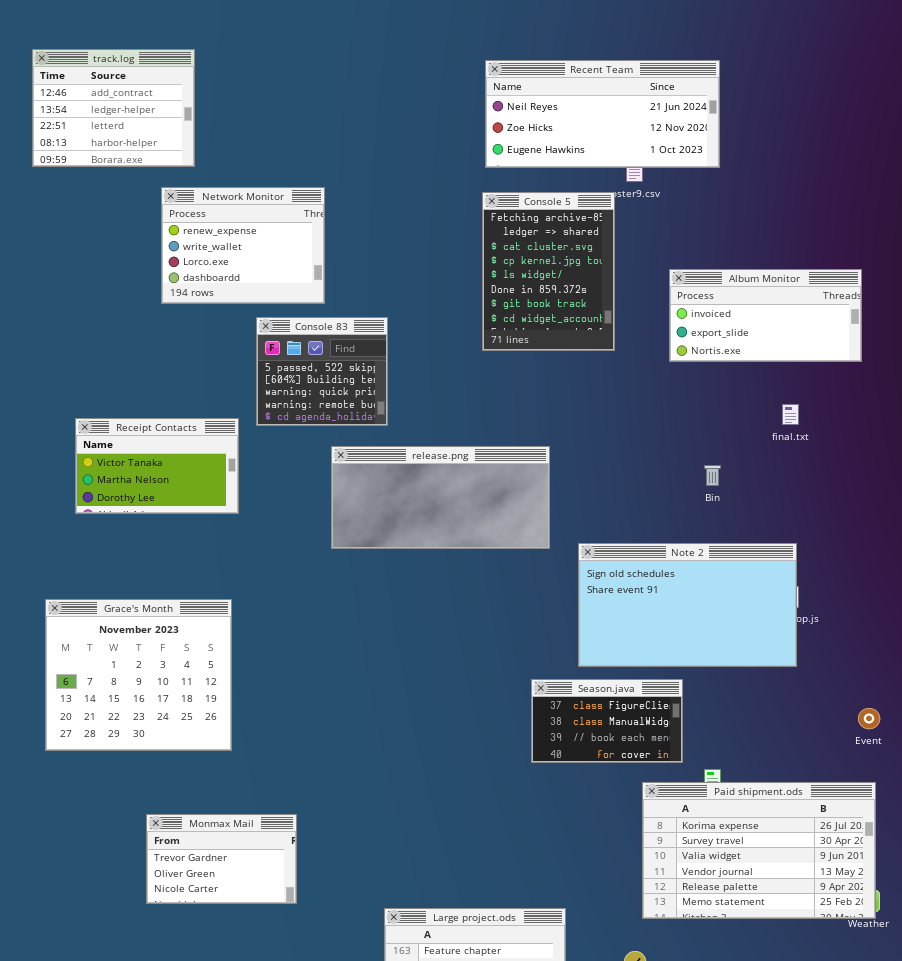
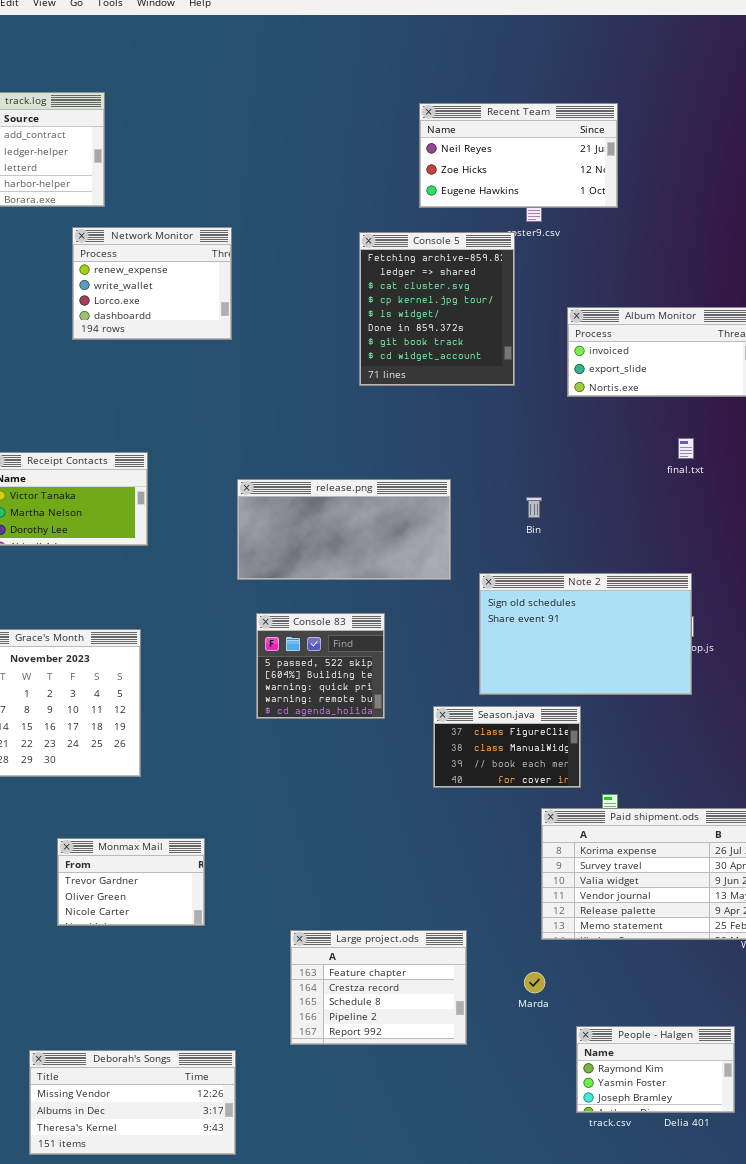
Recent Team: [485,60,720,168] -> [419,103,618,208], resized
Console 5: [482,192,615,351] -> [359,232,515,386], resized
Console 83: [256,317,388,426] -> [256,613,385,719], moved
Bin: [704,465,721,486] -> [526,497,542,518], moved

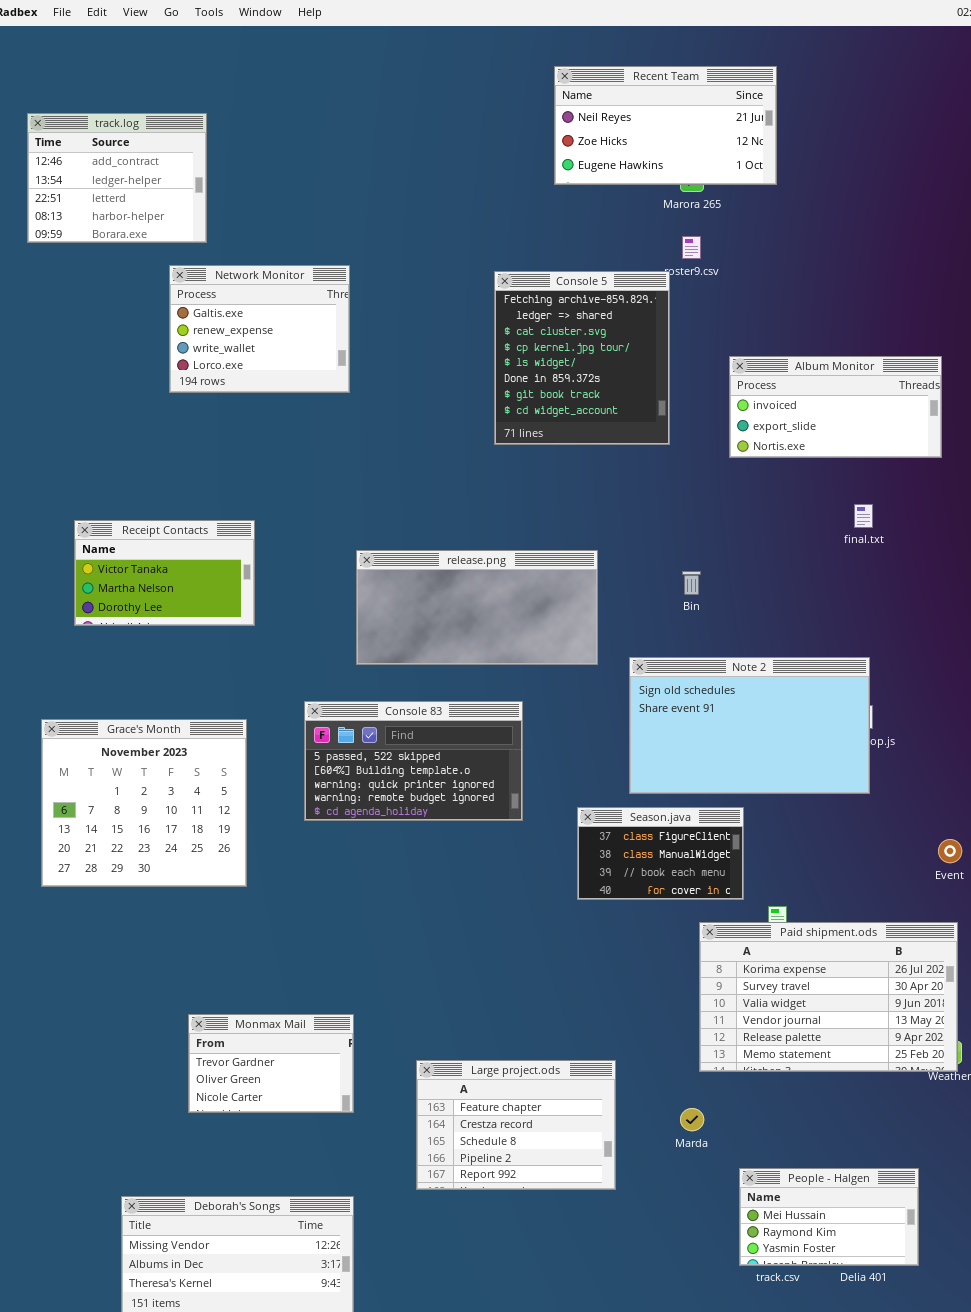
Recent Team: [419,103,618,208] -> [554,66,777,185], moved
Network Monitor: [72,227,232,340] -> [169,265,350,393], scrolled up 1 row
Console 83: [256,613,385,719] -> [304,701,523,821], resized
Monmax Mail: [57,838,205,926] -> [188,1014,354,1113], moved
People - Halgen: [576,1026,735,1113] -> [739,1168,919,1266], scrolled up 1 row

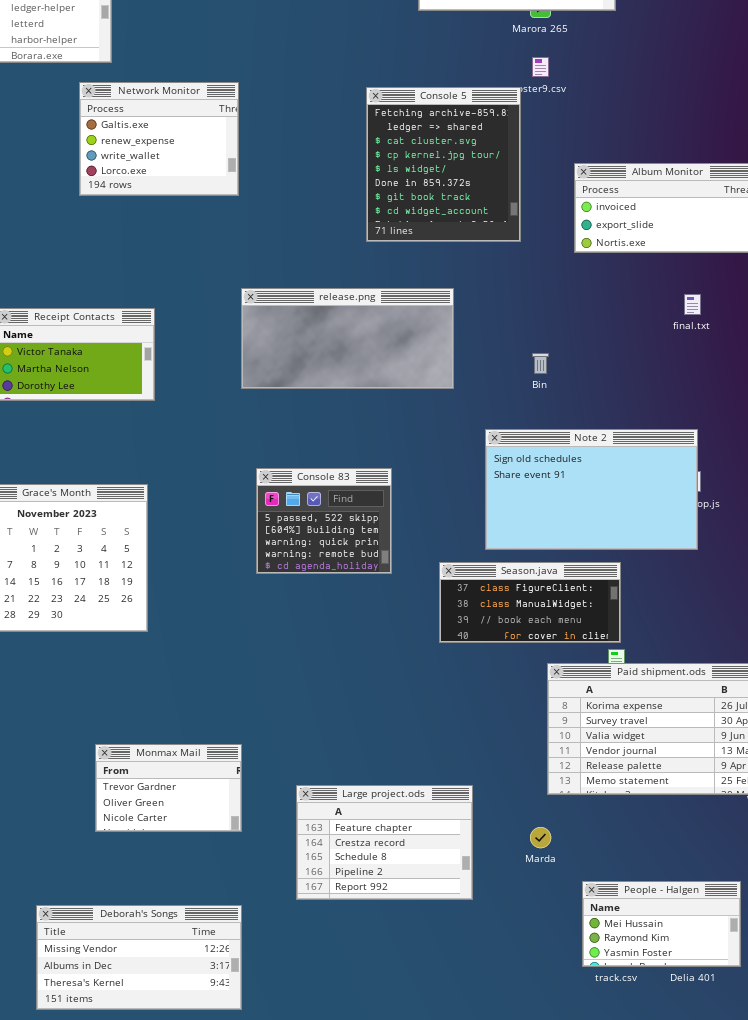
release.png: [356,550,598,665] -> [241,288,454,389], moved
Console 83: [304,701,523,821] -> [256,468,392,574], resized
Season.java: [577,807,744,900] -> [439,562,621,643], resized

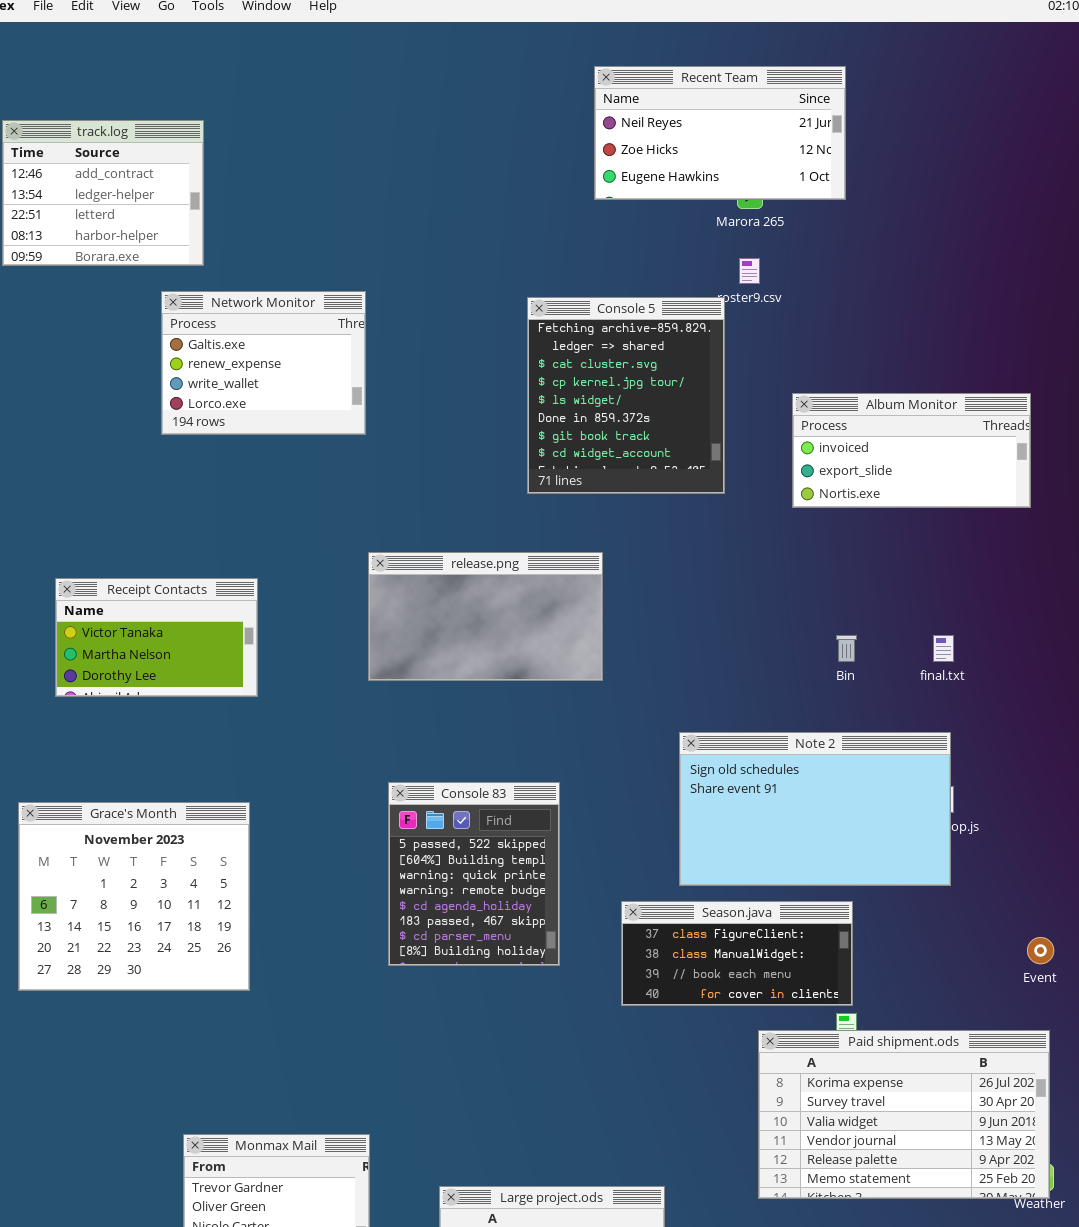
release.png: [241,288,454,389] -> [368,552,603,681], resized
final.txt: [684,294,701,315] -> [933,635,954,662], moved
Bin: [532,353,549,374] -> [836,635,857,662], moved
Console 83: [256,468,392,574] -> [388,782,560,966], resized

